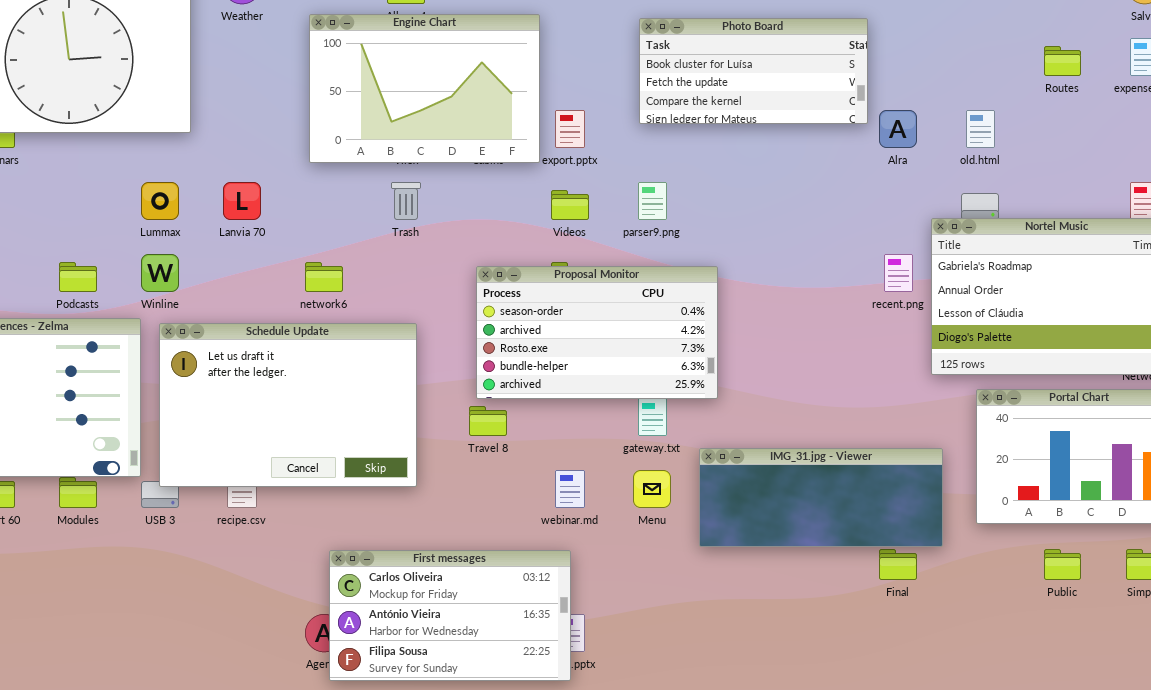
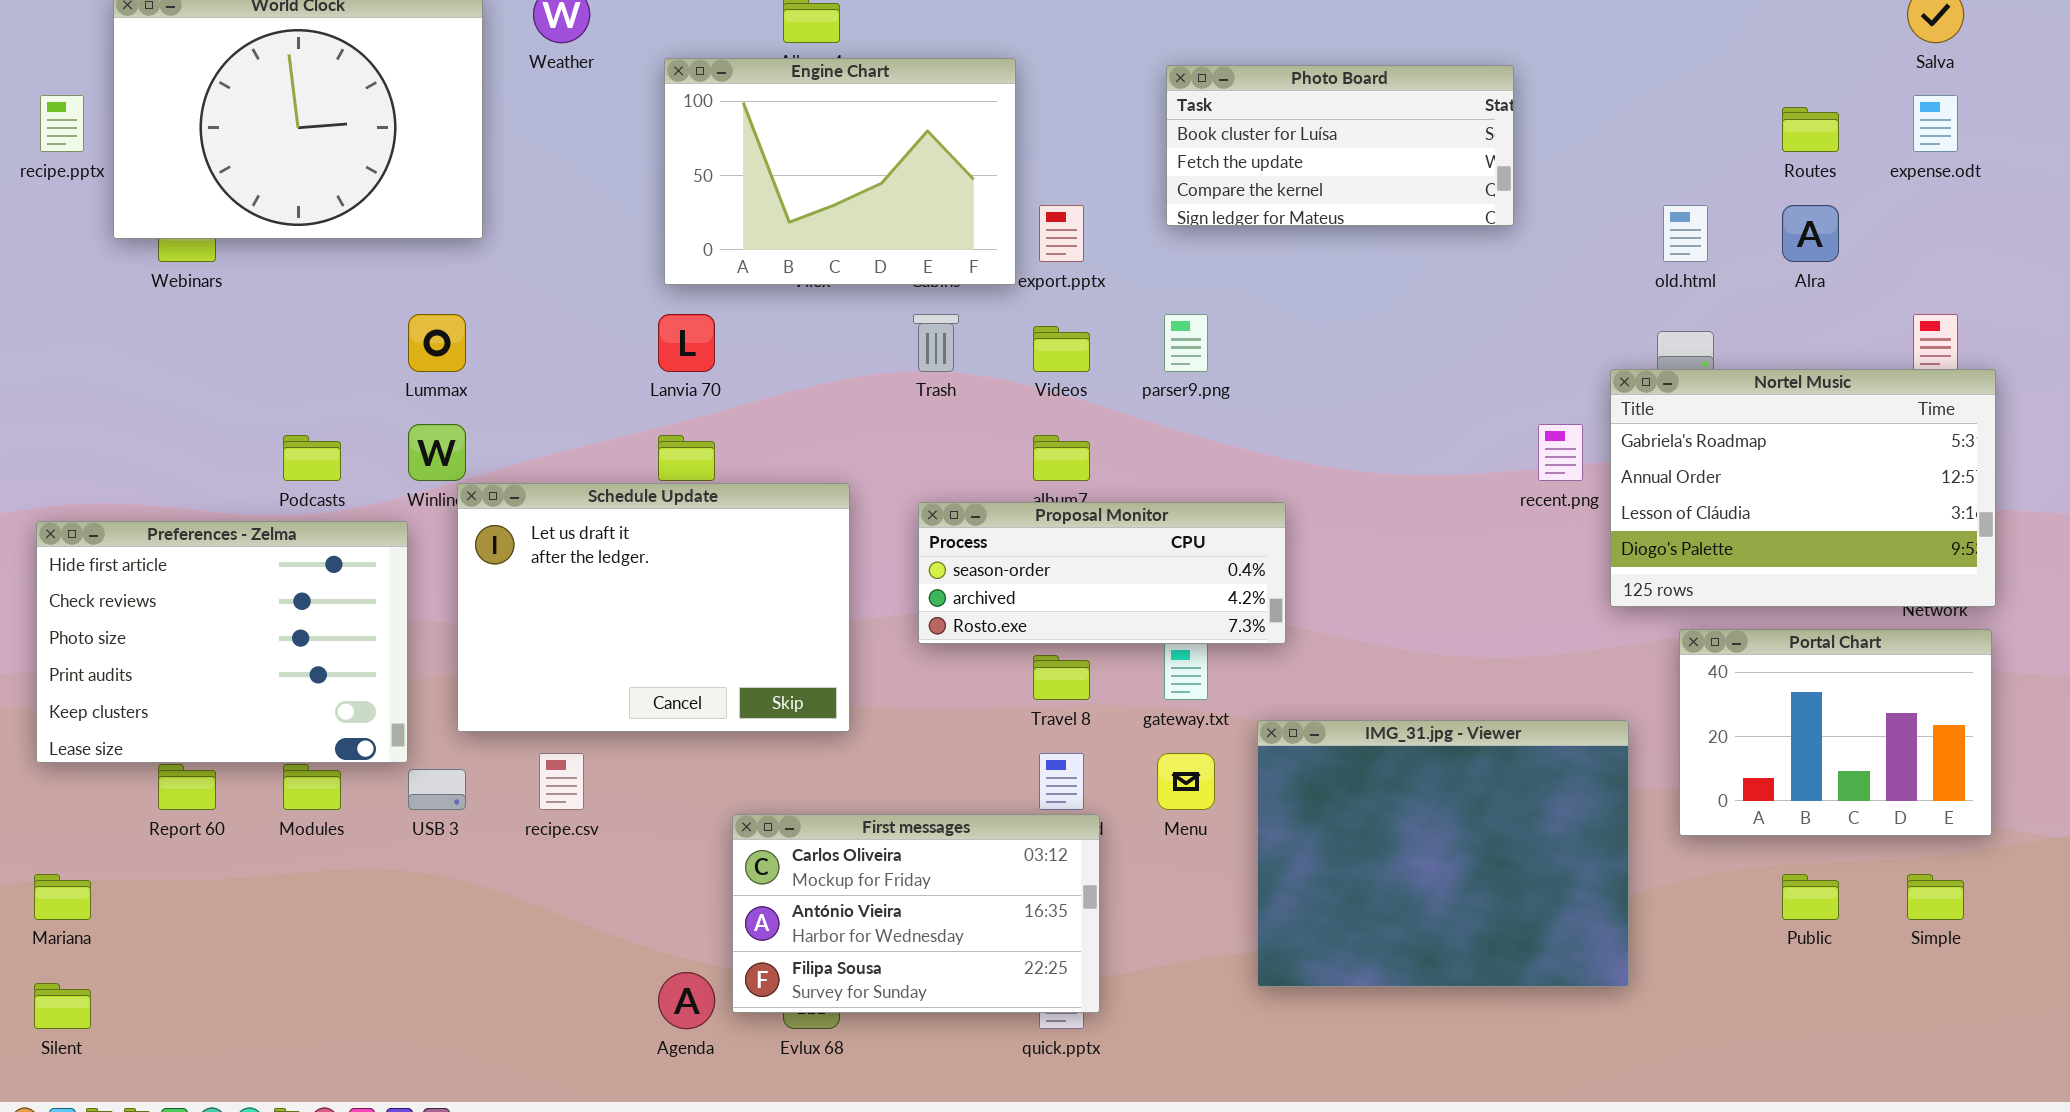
Alra: [879,110,917,148] -> [1782,205,1839,262], moved
Lanvia 70: [223,182,261,220] -> [658,314,715,372], moved
Trash: [391,182,421,220] -> [913,314,959,372], moved
Proposal Monitor: [476,266,718,399] -> [918,502,1286,644], resized
Schedule Update: [159,323,417,487] -> [457,483,850,732], moved
Travel 8: [469,406,507,436] -> [1033,655,1090,700], moved
IMG_31.jpg - Viewer: [699,448,943,547] -> [1257,720,1629,987], resized
First messages: [329,550,571,681] -> [732,814,1100,1013], moved

